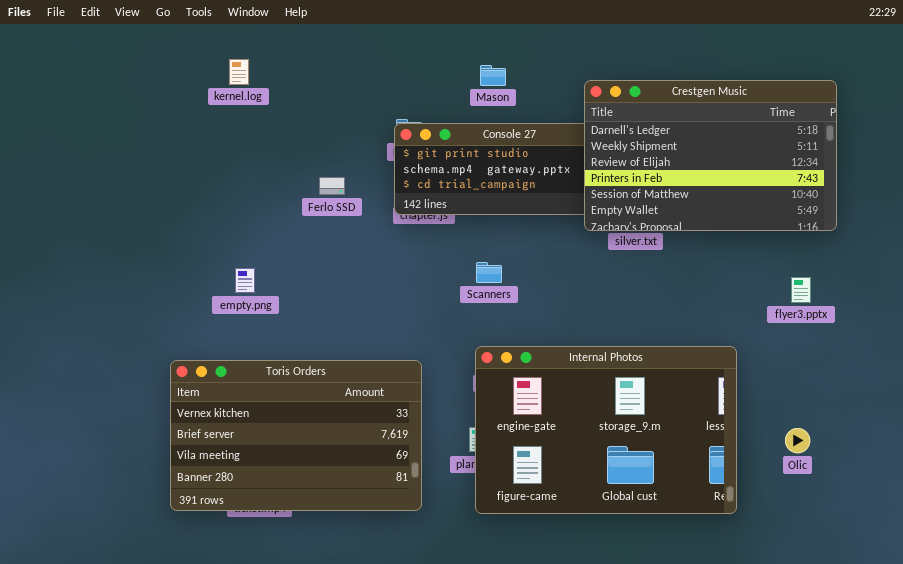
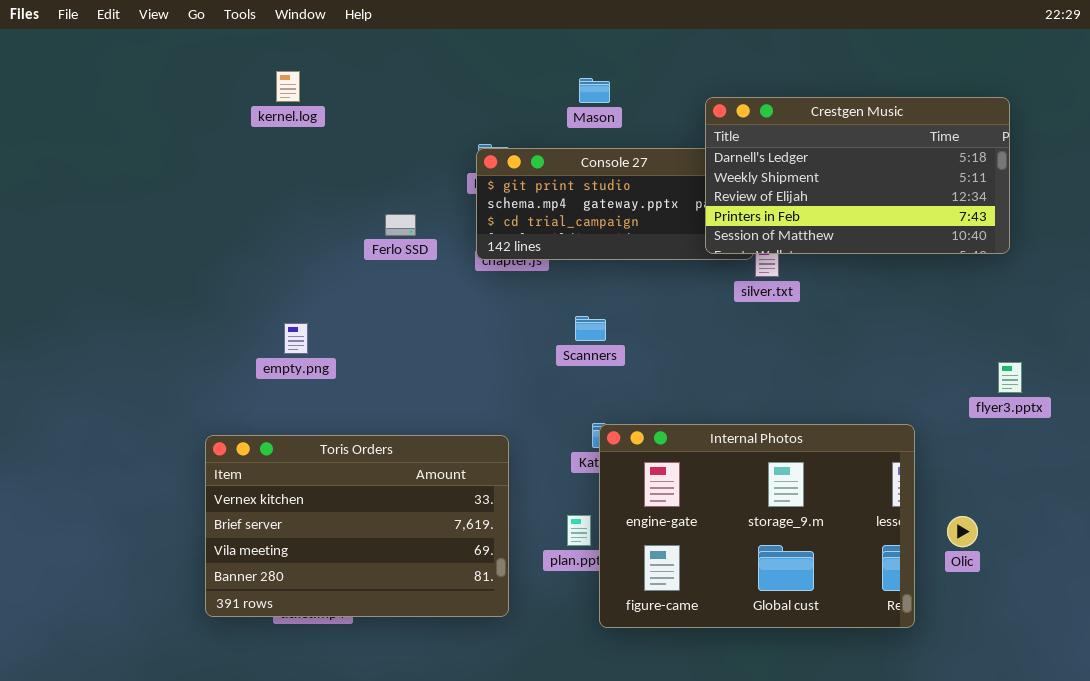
Crestgen Music: [584,80,837,231] -> [705,97,1010,254], resized
flyer3.pptx: [791,277,811,303] -> [998,362,1022,393], moved
Internal Photos: [475,346,737,514] -> [599,424,915,628], moved

